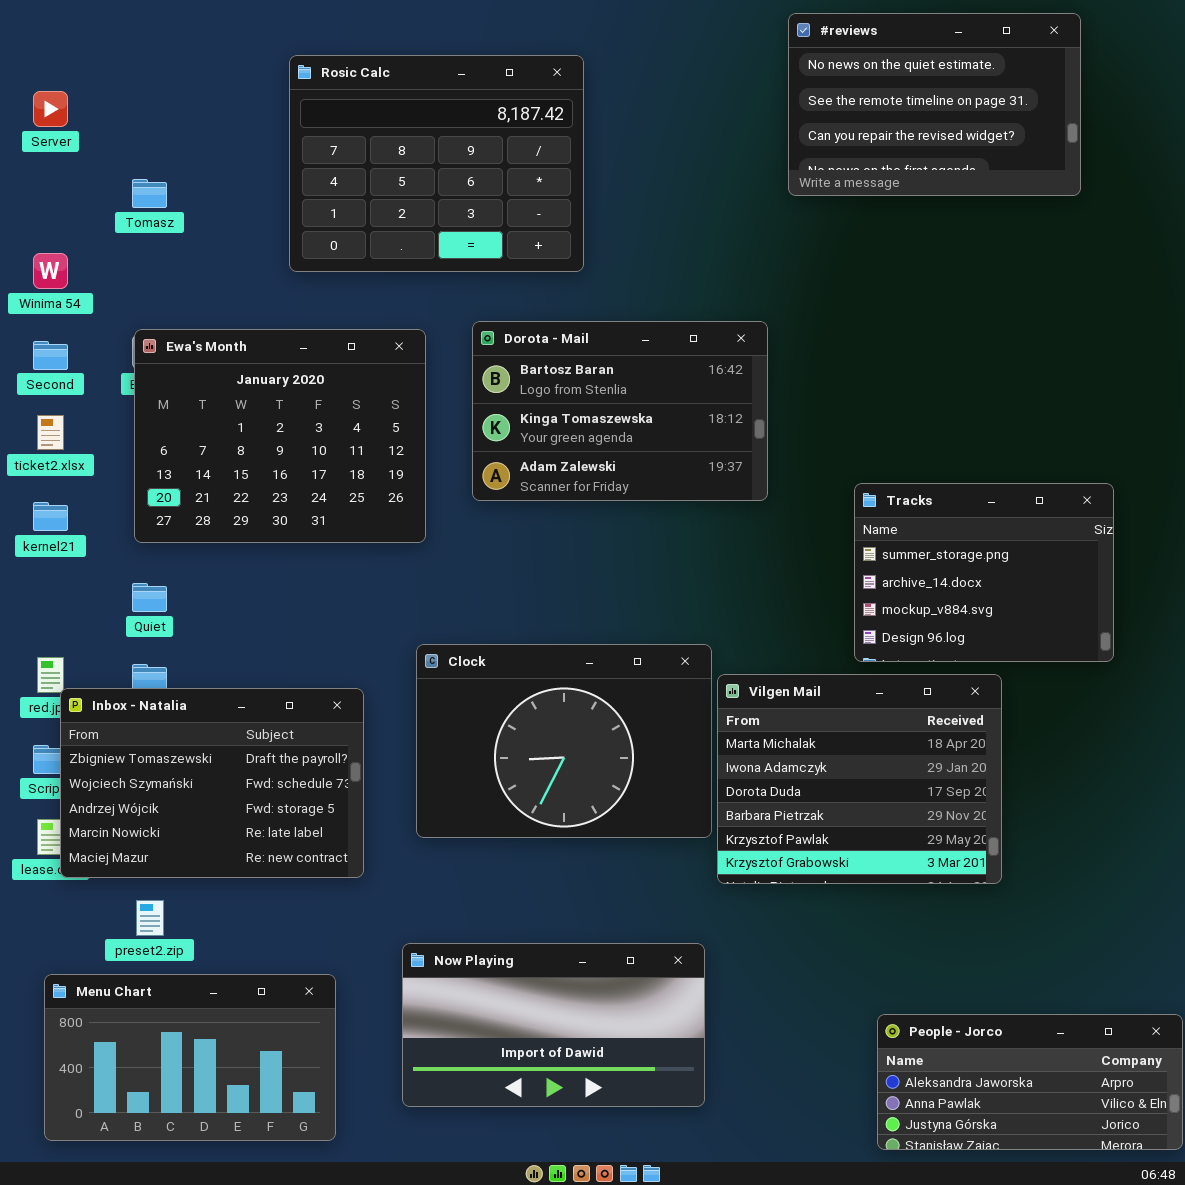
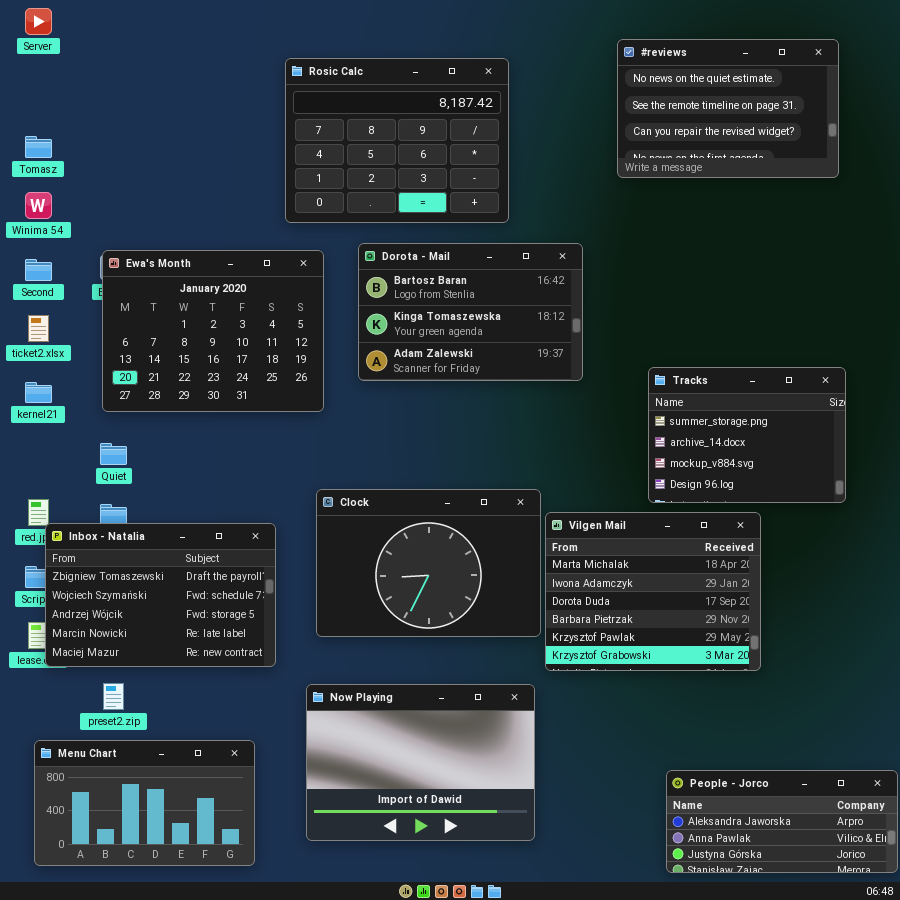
#reviews: [788,13,1081,196] -> [617,39,839,178], moved
Rosic Calc: [289,55,584,272] -> [285,58,509,223], moved
Server: [33,91,68,127] -> [25,8,52,35], moved
Tomasz: [132,179,167,208] -> [25,136,52,158], moved
Now Playing: [402,943,705,1107] -> [306,684,535,841], resized

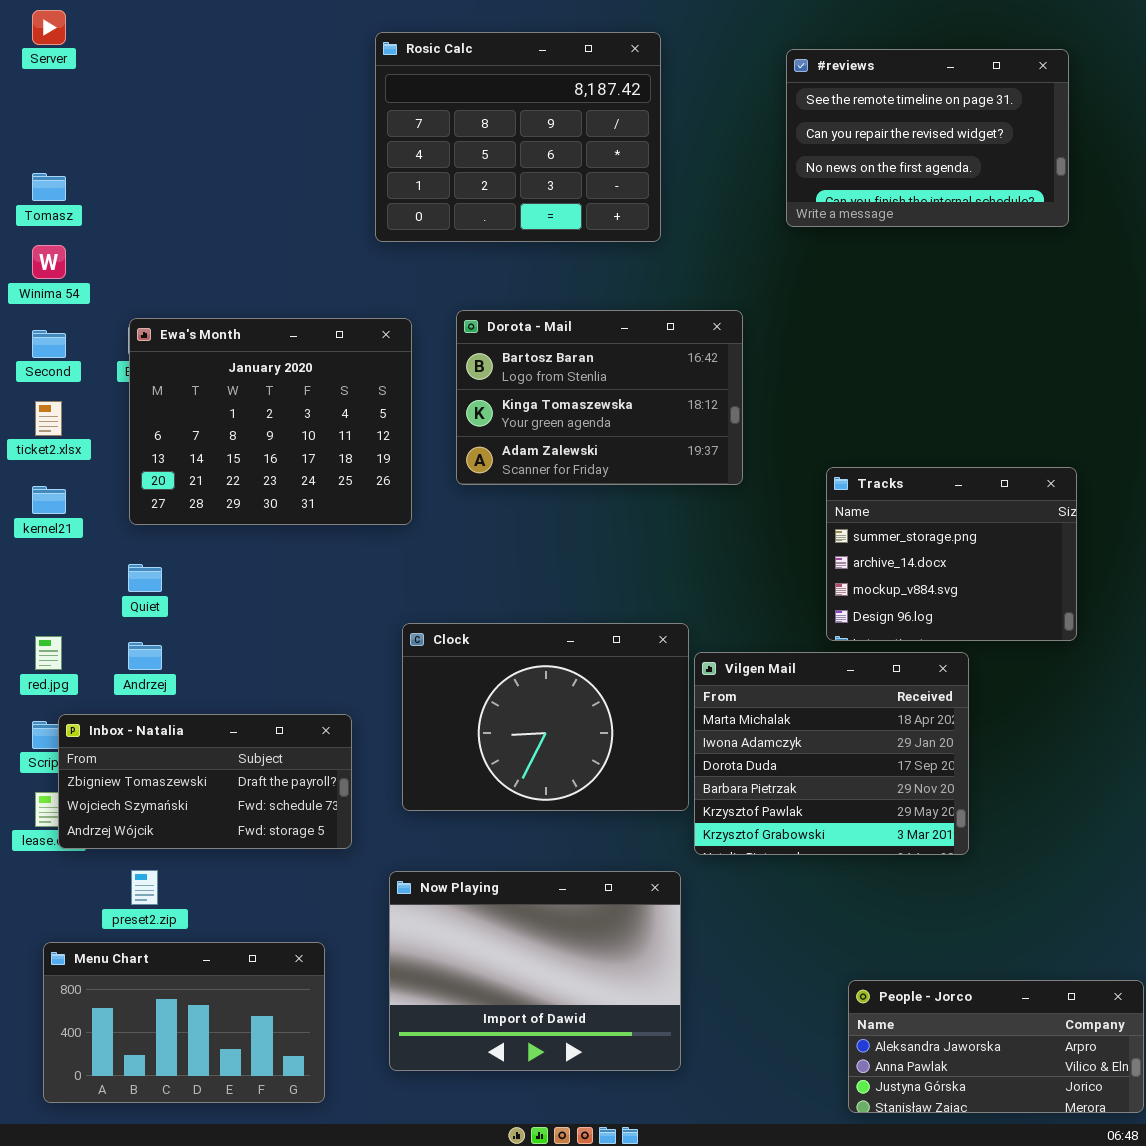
#reviews: [617,39,839,178] -> [786,49,1069,227], scrolled down 1 row
Rosic Calc: [285,58,509,223] -> [375,32,661,242], moved
Inbox - Natalia: [45,523,276,667] -> [58,714,352,849], resized

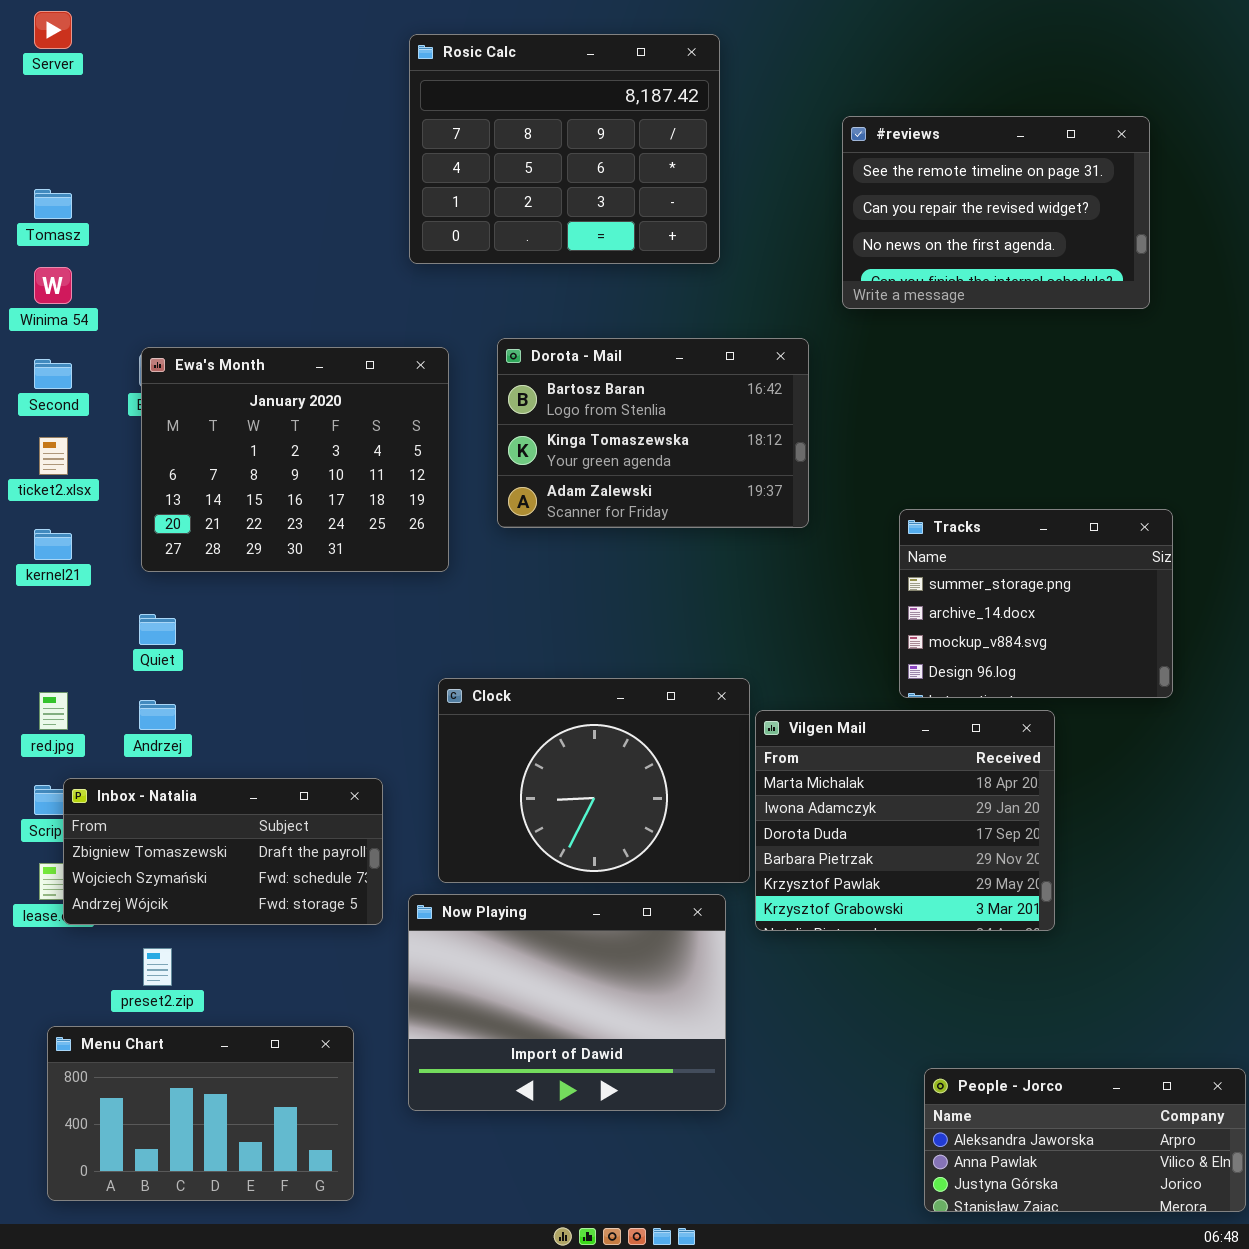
#reviews: [786,49,1069,227] -> [842,116,1150,309], moved
Now Playing: [389,871,681,1071] -> [408,894,726,1111], moved

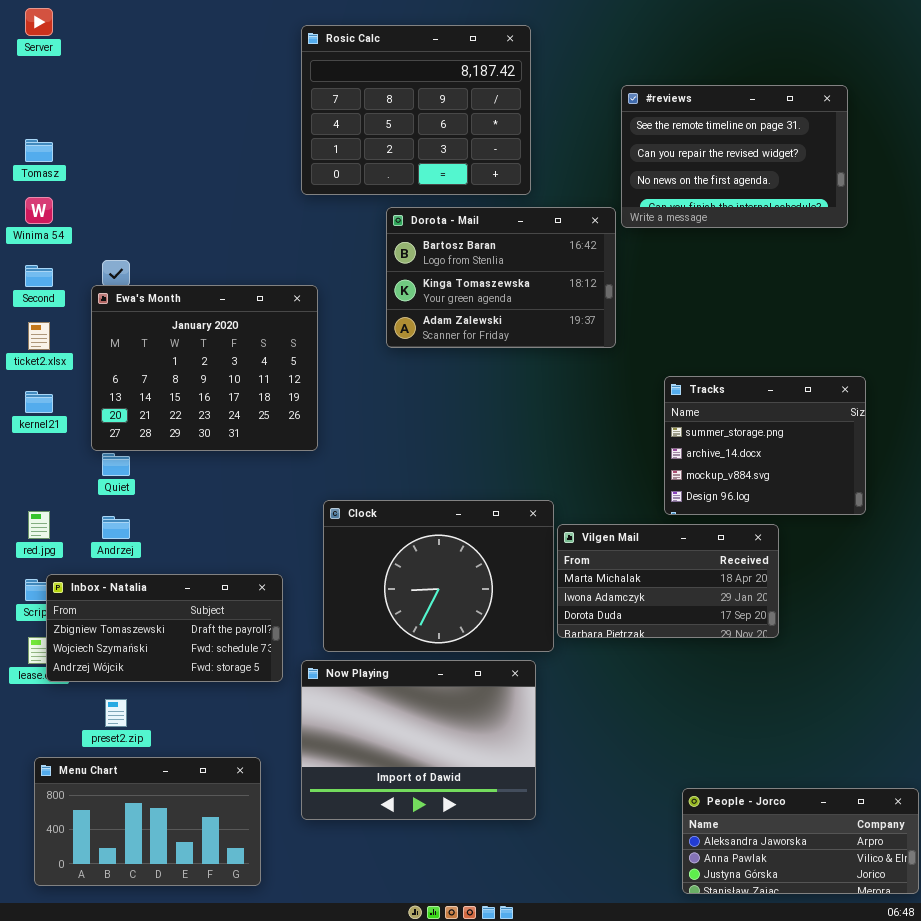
Dorota - Mail: [497,338,809,528] -> [386,207,616,348], moved
Ewa's Month: [141,347,449,572] -> [91,285,318,451], moved
Vilgen Mail: [755,710,1055,931] -> [557,524,779,638], resized

